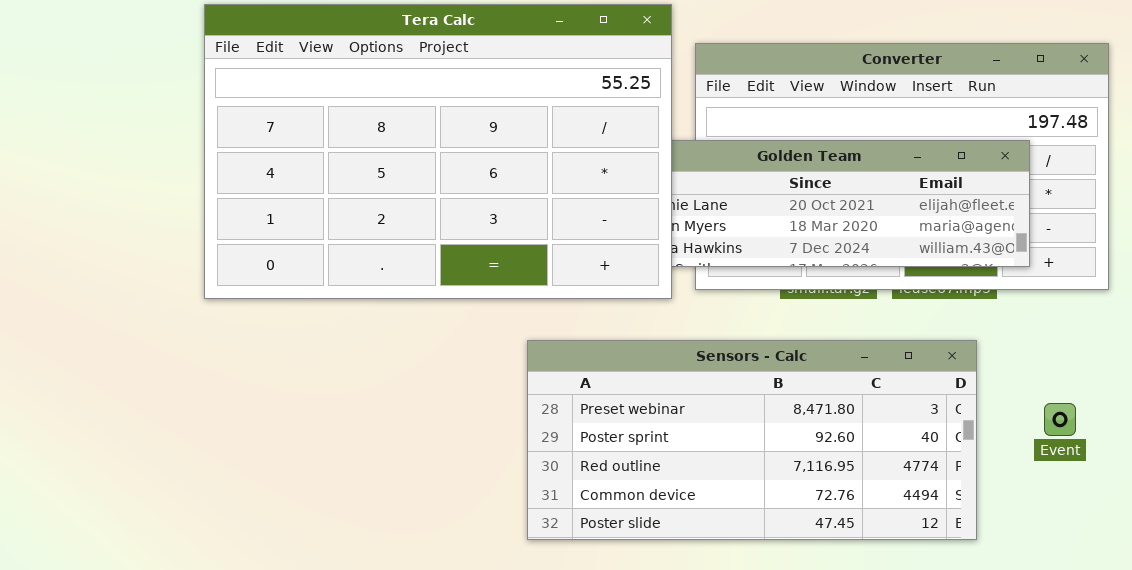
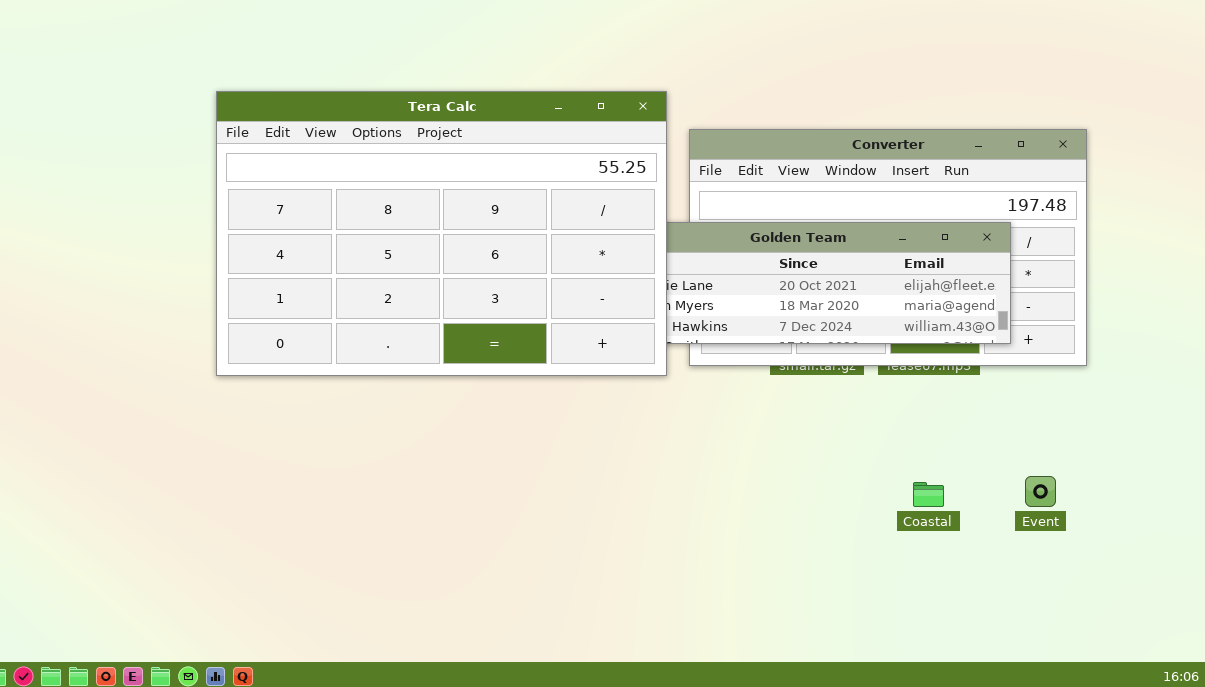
Sensors - Calc: [527,340,977,540] -> none, closed

